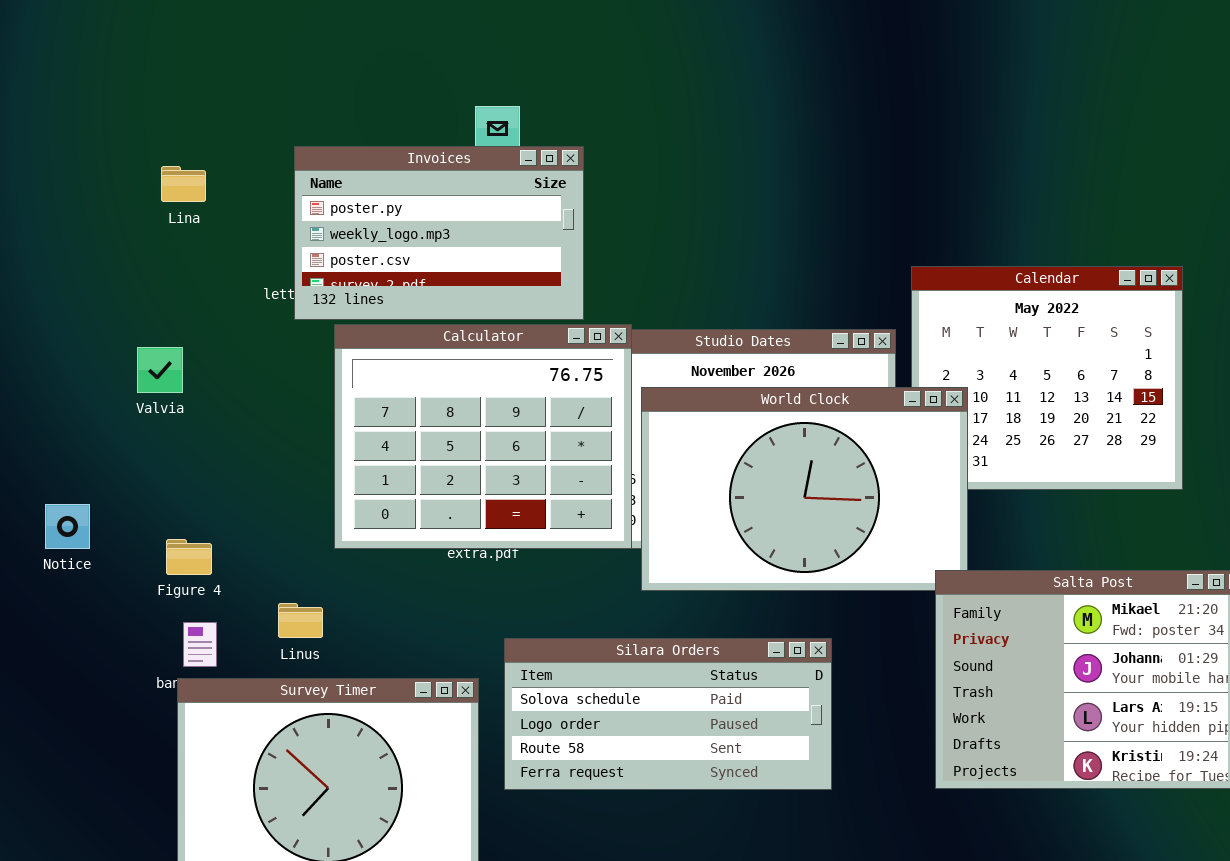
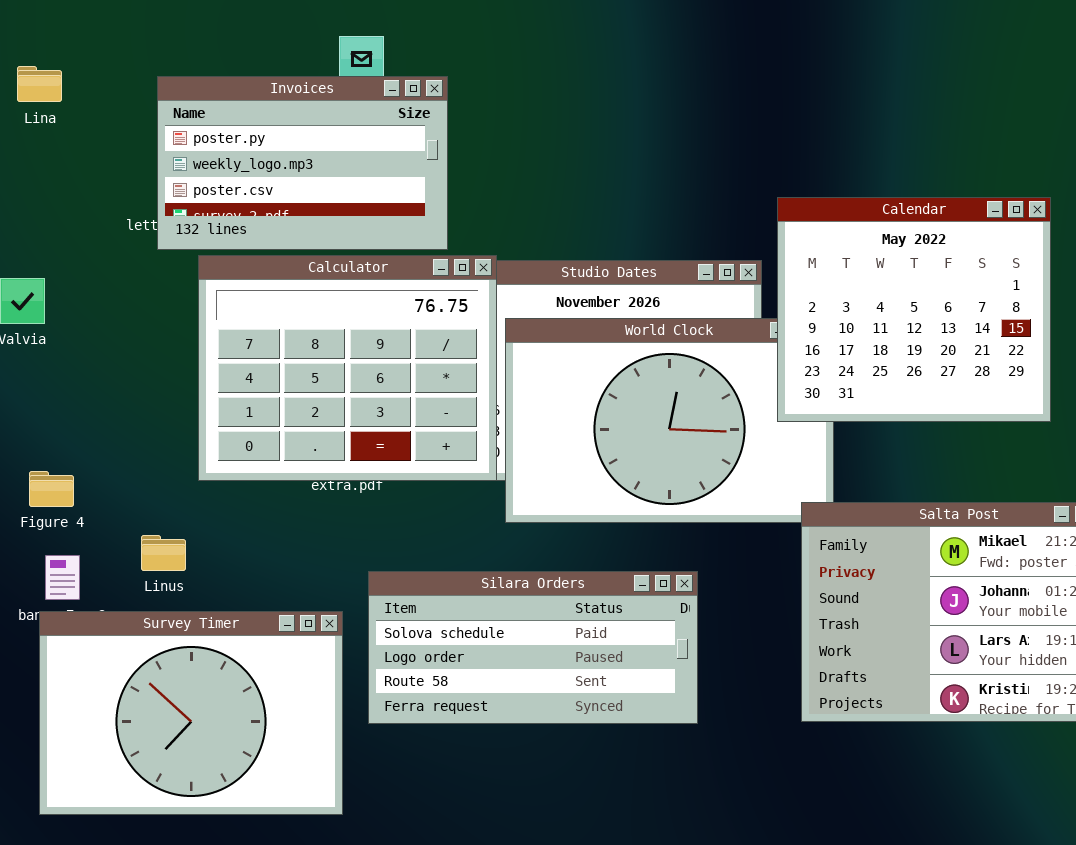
Lina: [161,166,206,202] -> [17,66,62,102], moved
Calendar: [911,266,1183,490] -> [777,197,1051,422], raised

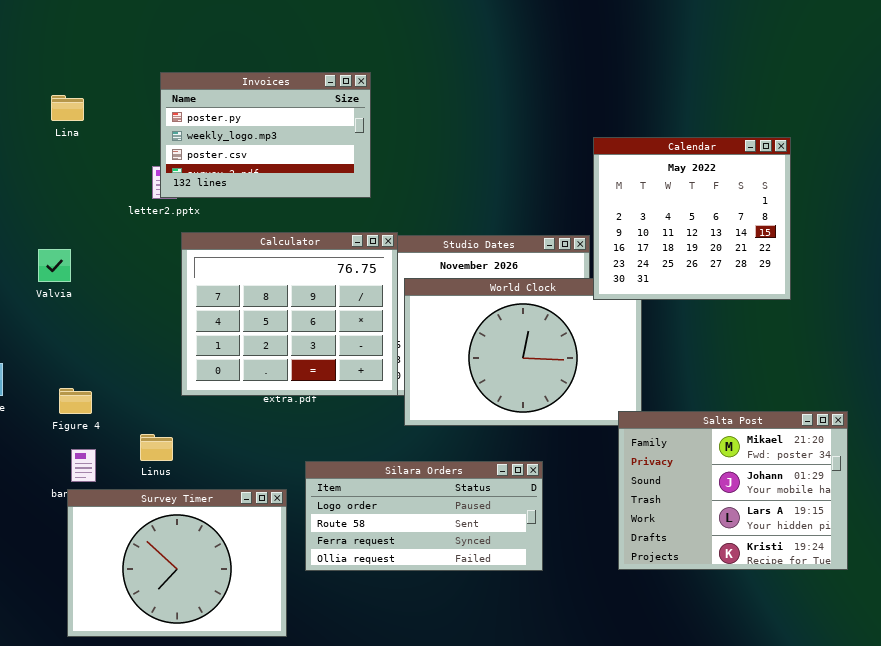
Invoices: [157,76,448,250] -> [160,72,371,198], moved
Calendar: [777,197,1051,422] -> [593,137,791,300], moved
Silara Orders: [368,571,698,724] -> [305,461,543,571], scrolled down 1 row

